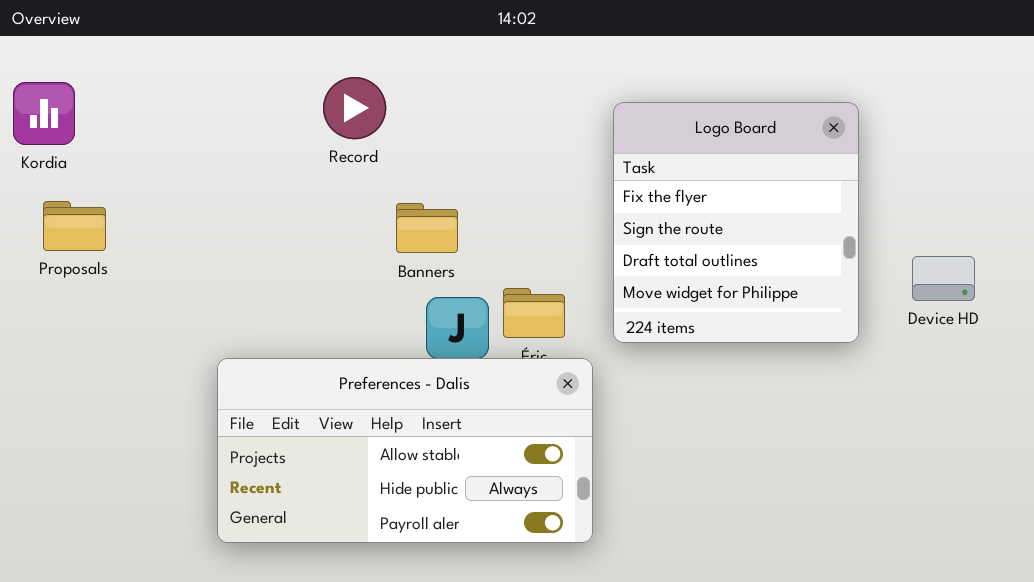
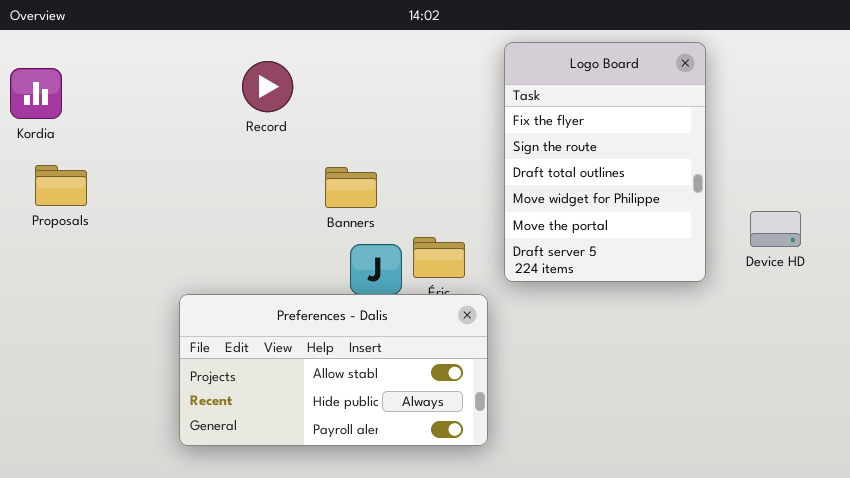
Record: [323,77,386,139] -> [242,61,293,112], moved
Logo Board: [613,102,859,343] -> [504,42,706,282], resized

